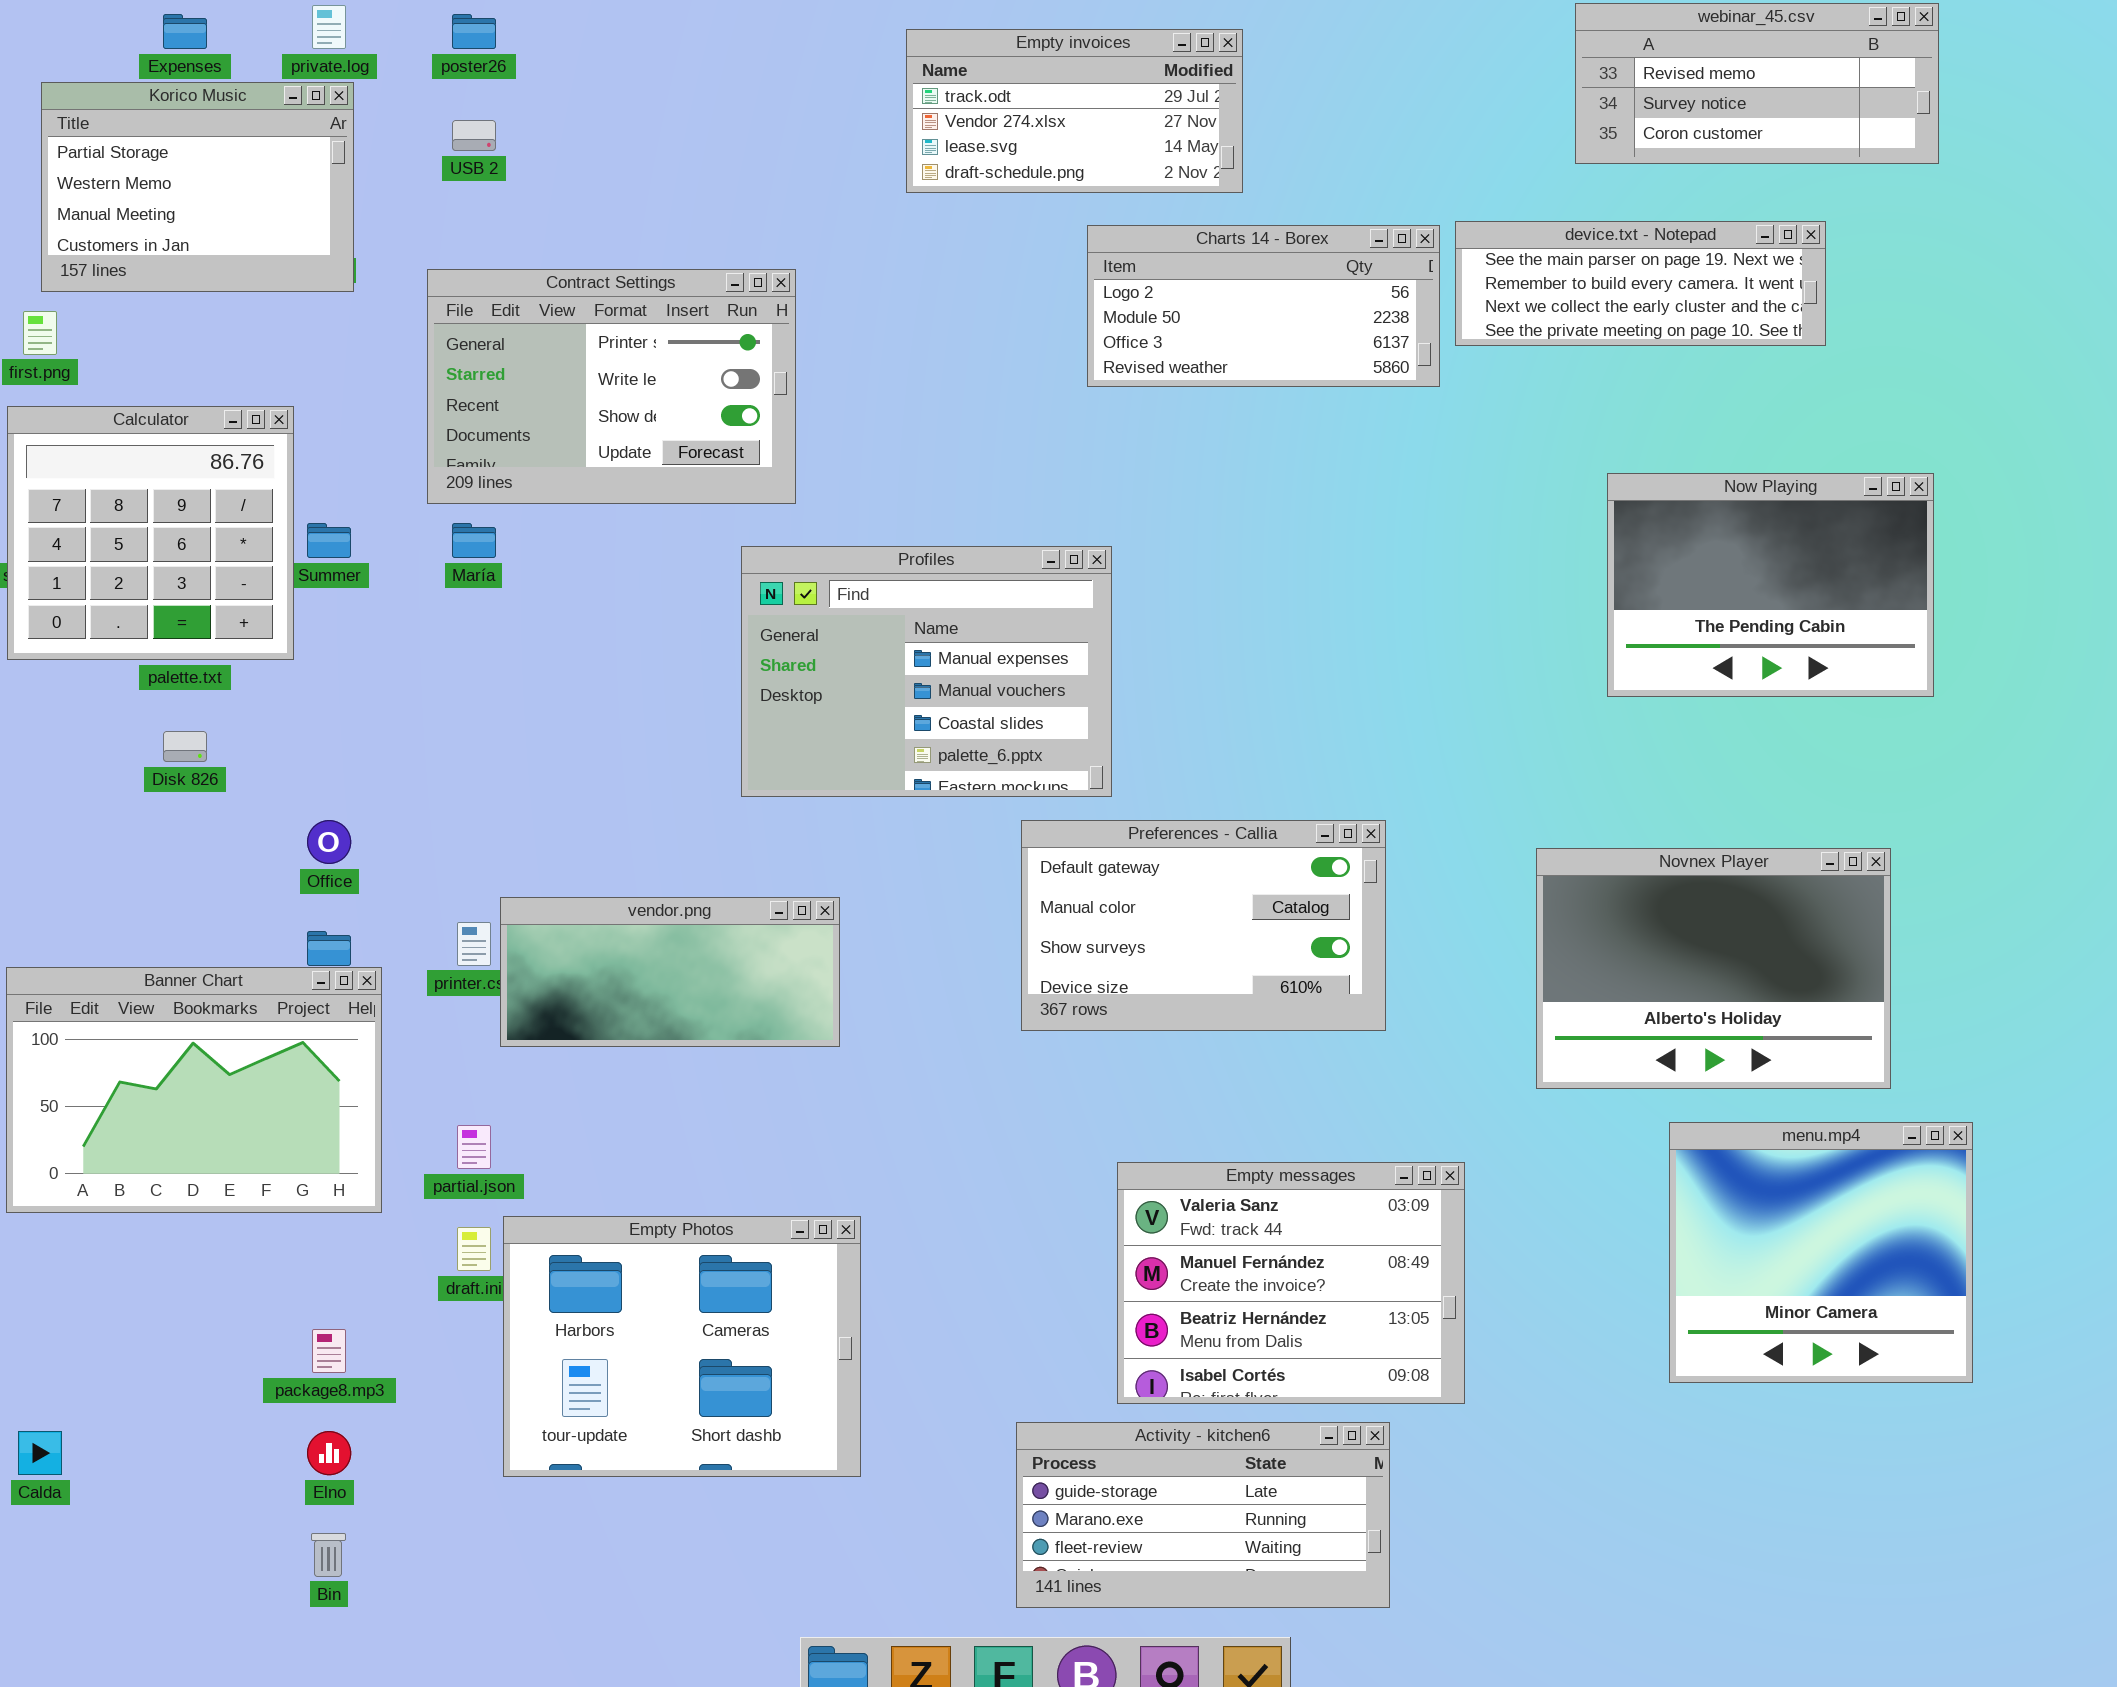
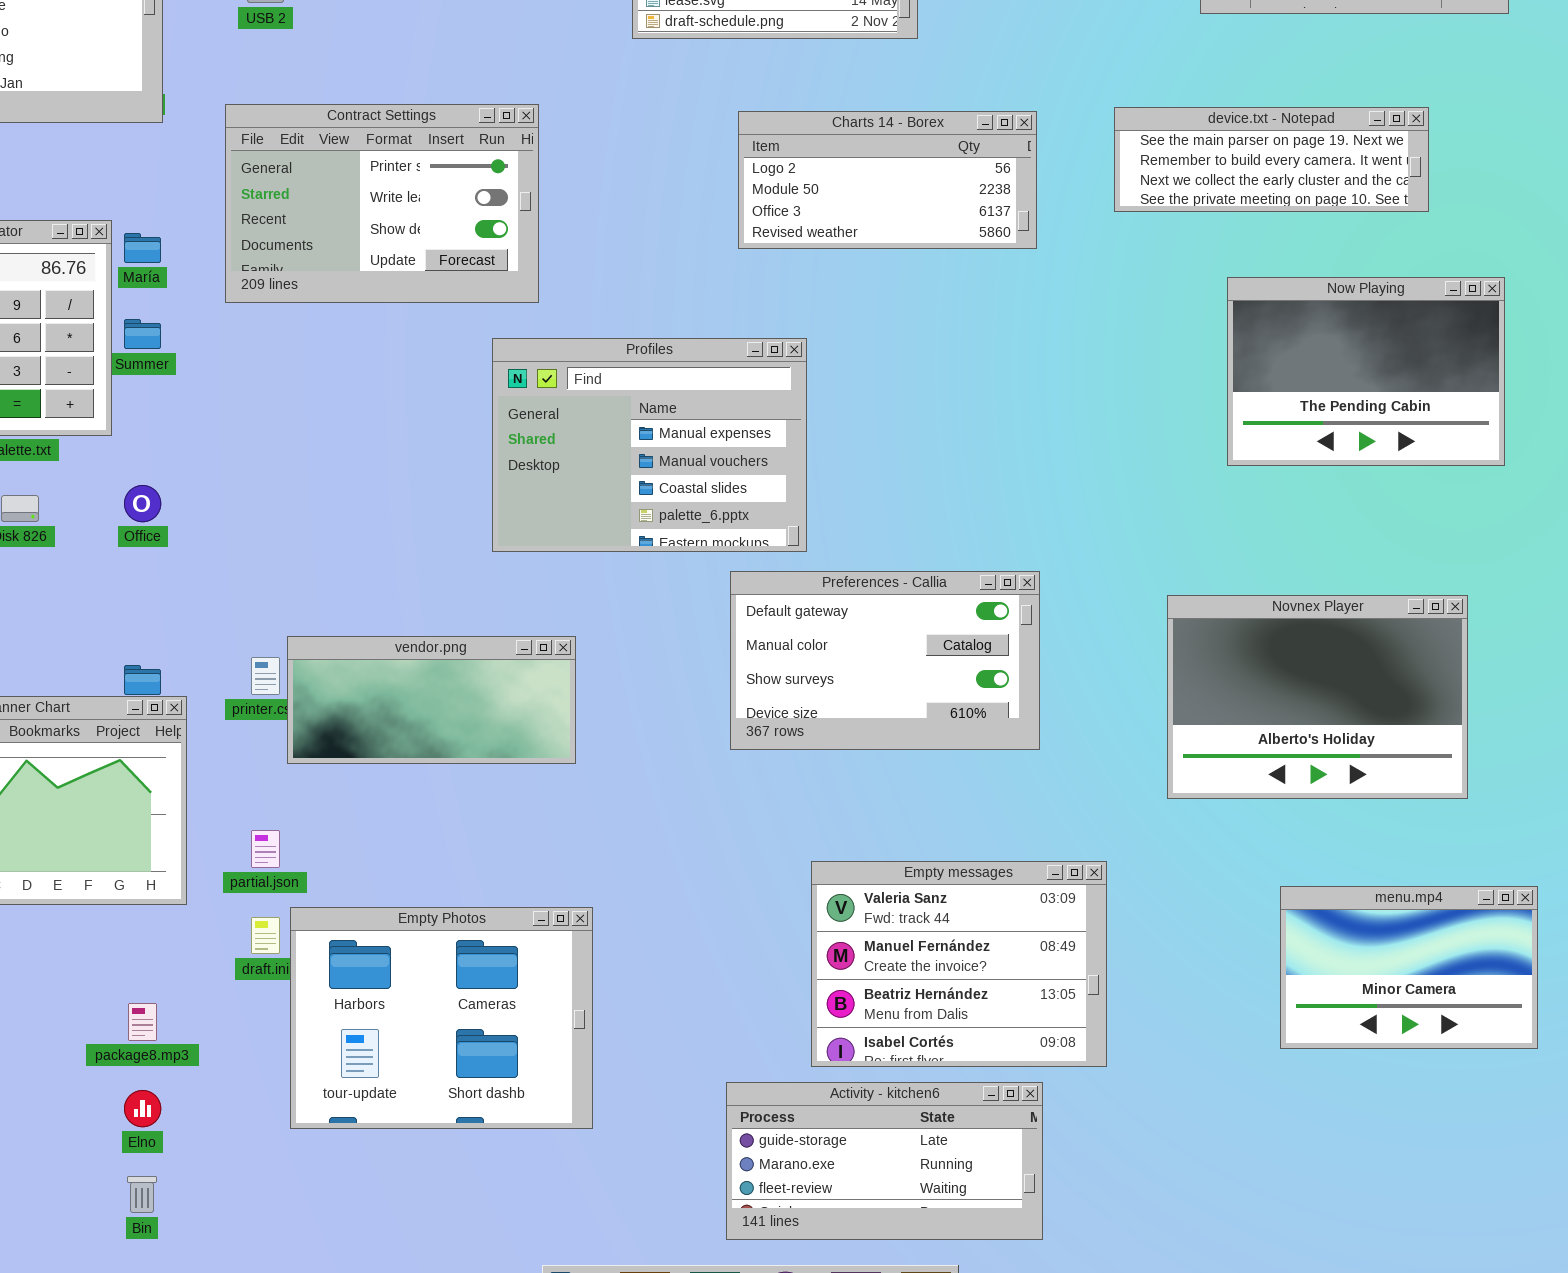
device.txt - Notepad: [1455,221,1826,346] -> [1114,107,1429,212], moved
Charts 14 - Borex: [1087,225,1440,387] -> [738,111,1037,249], moved
María: [452,523,496,558] -> [124,233,161,263], moved
Office: [307,820,351,864] -> [124,485,161,522], moved
menu.mp4: [1669,1122,1973,1383] -> [1280,886,1538,1049], resized

